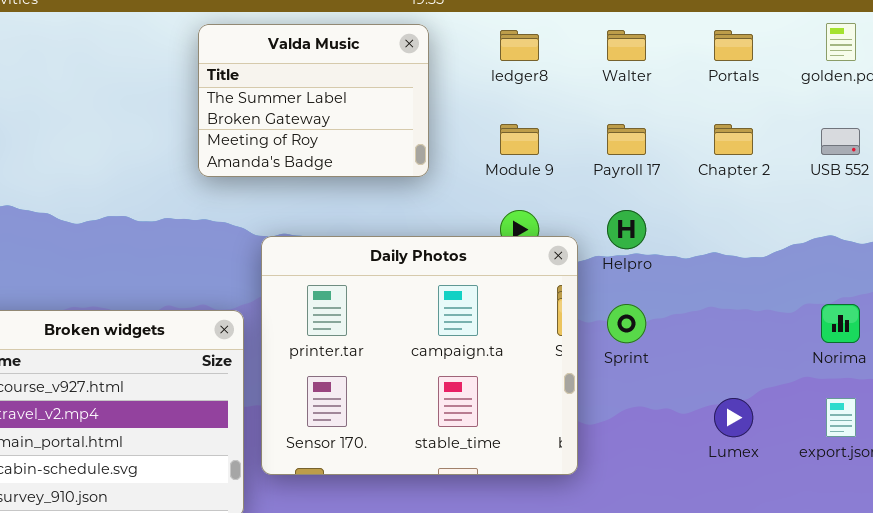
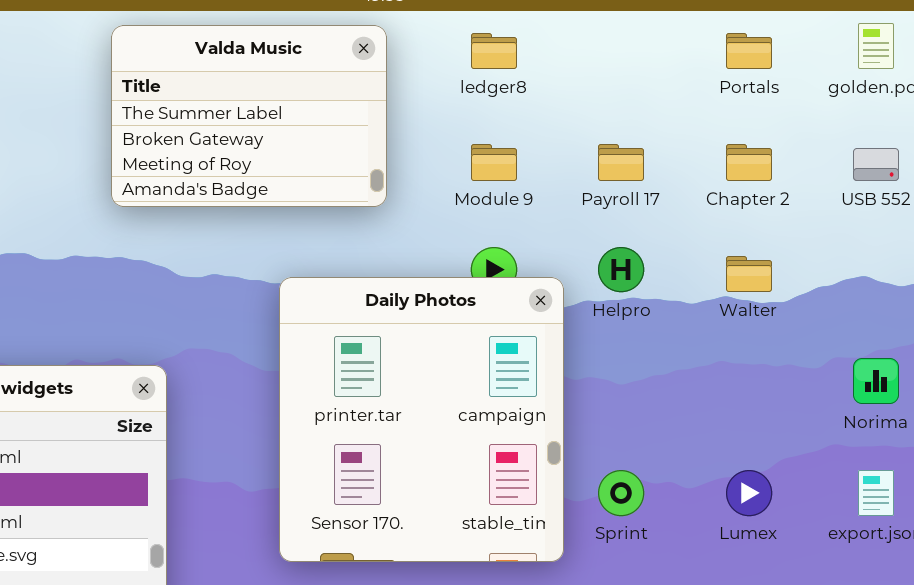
Walter: [607,30,646,61] -> [726,256,772,292], moved
Daily Photos: [261,236,578,475] -> [279,277,564,562], resized
Sprint: [607,304,646,343] -> [598,470,644,516], moved

